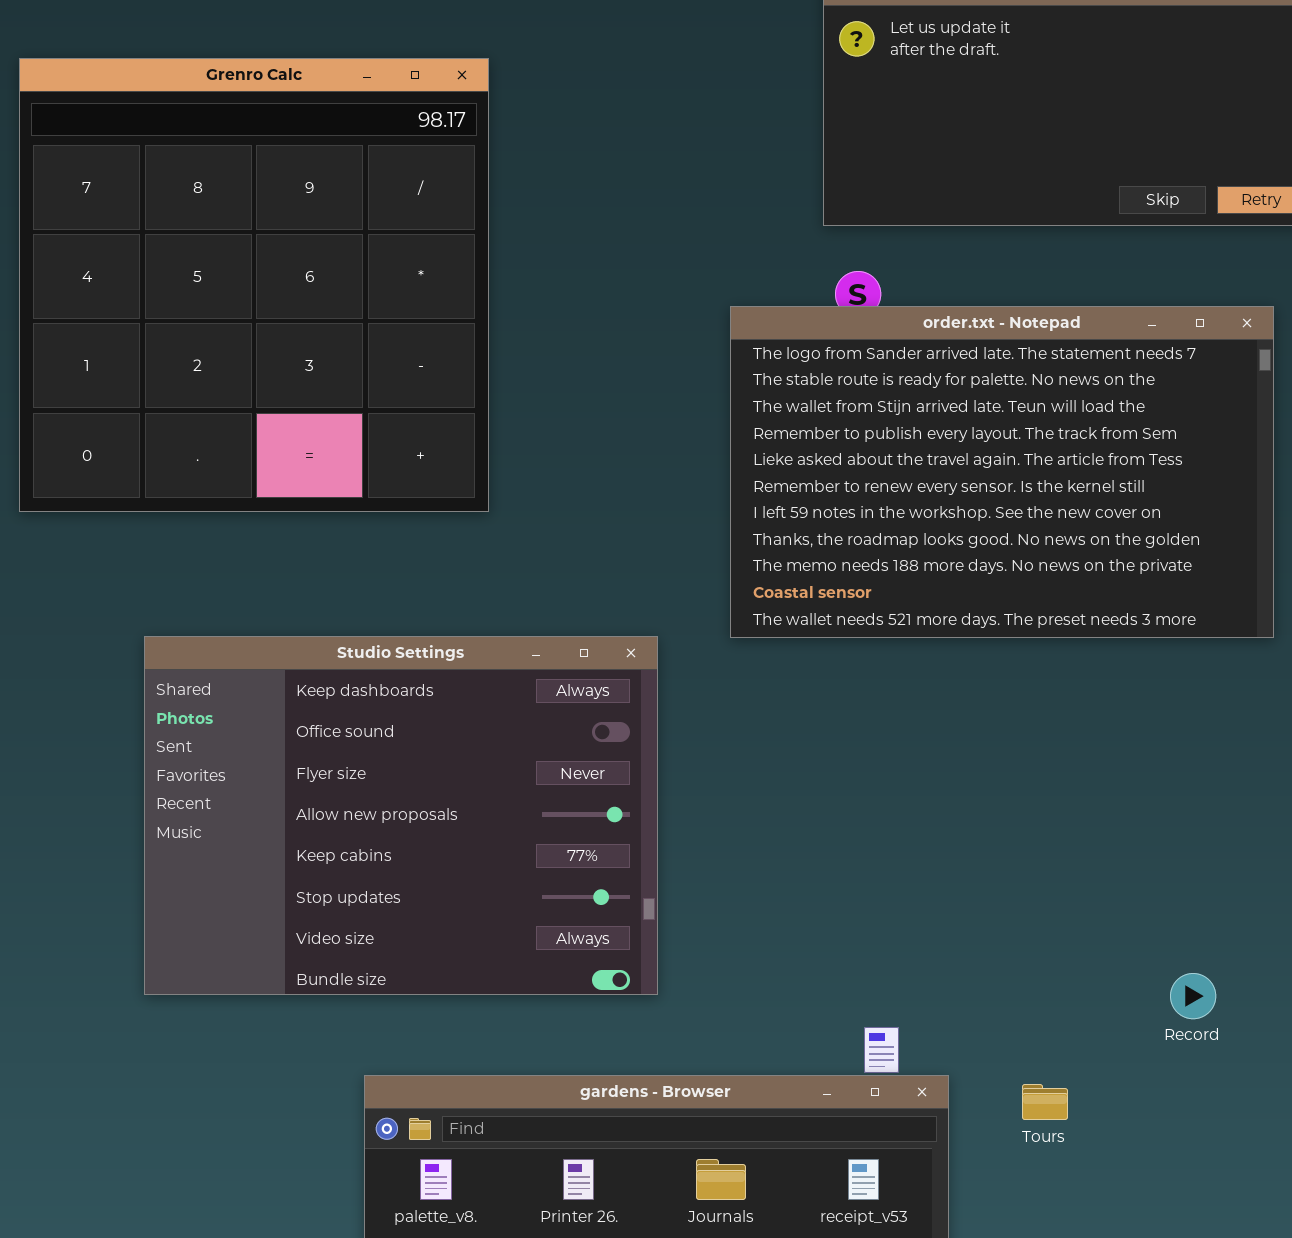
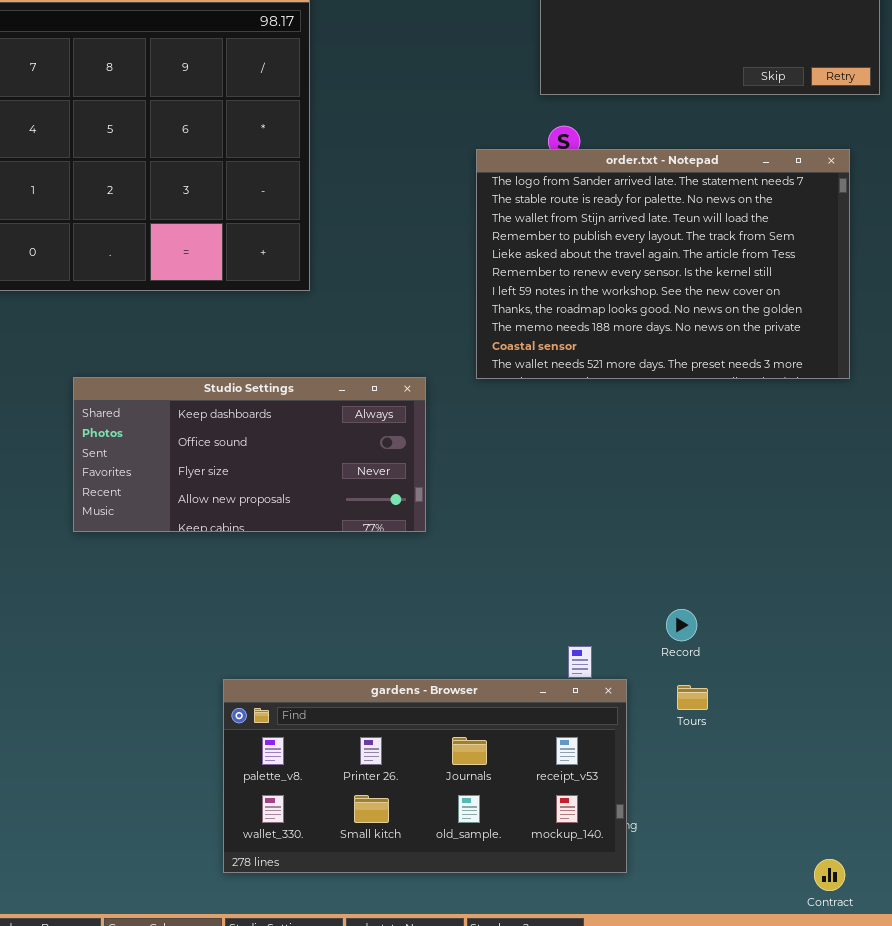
Studio Settings: [144,636,658,995] -> [73,377,426,532], resized
Record: [1170,973,1216,1019] -> [666,609,697,641], moved

